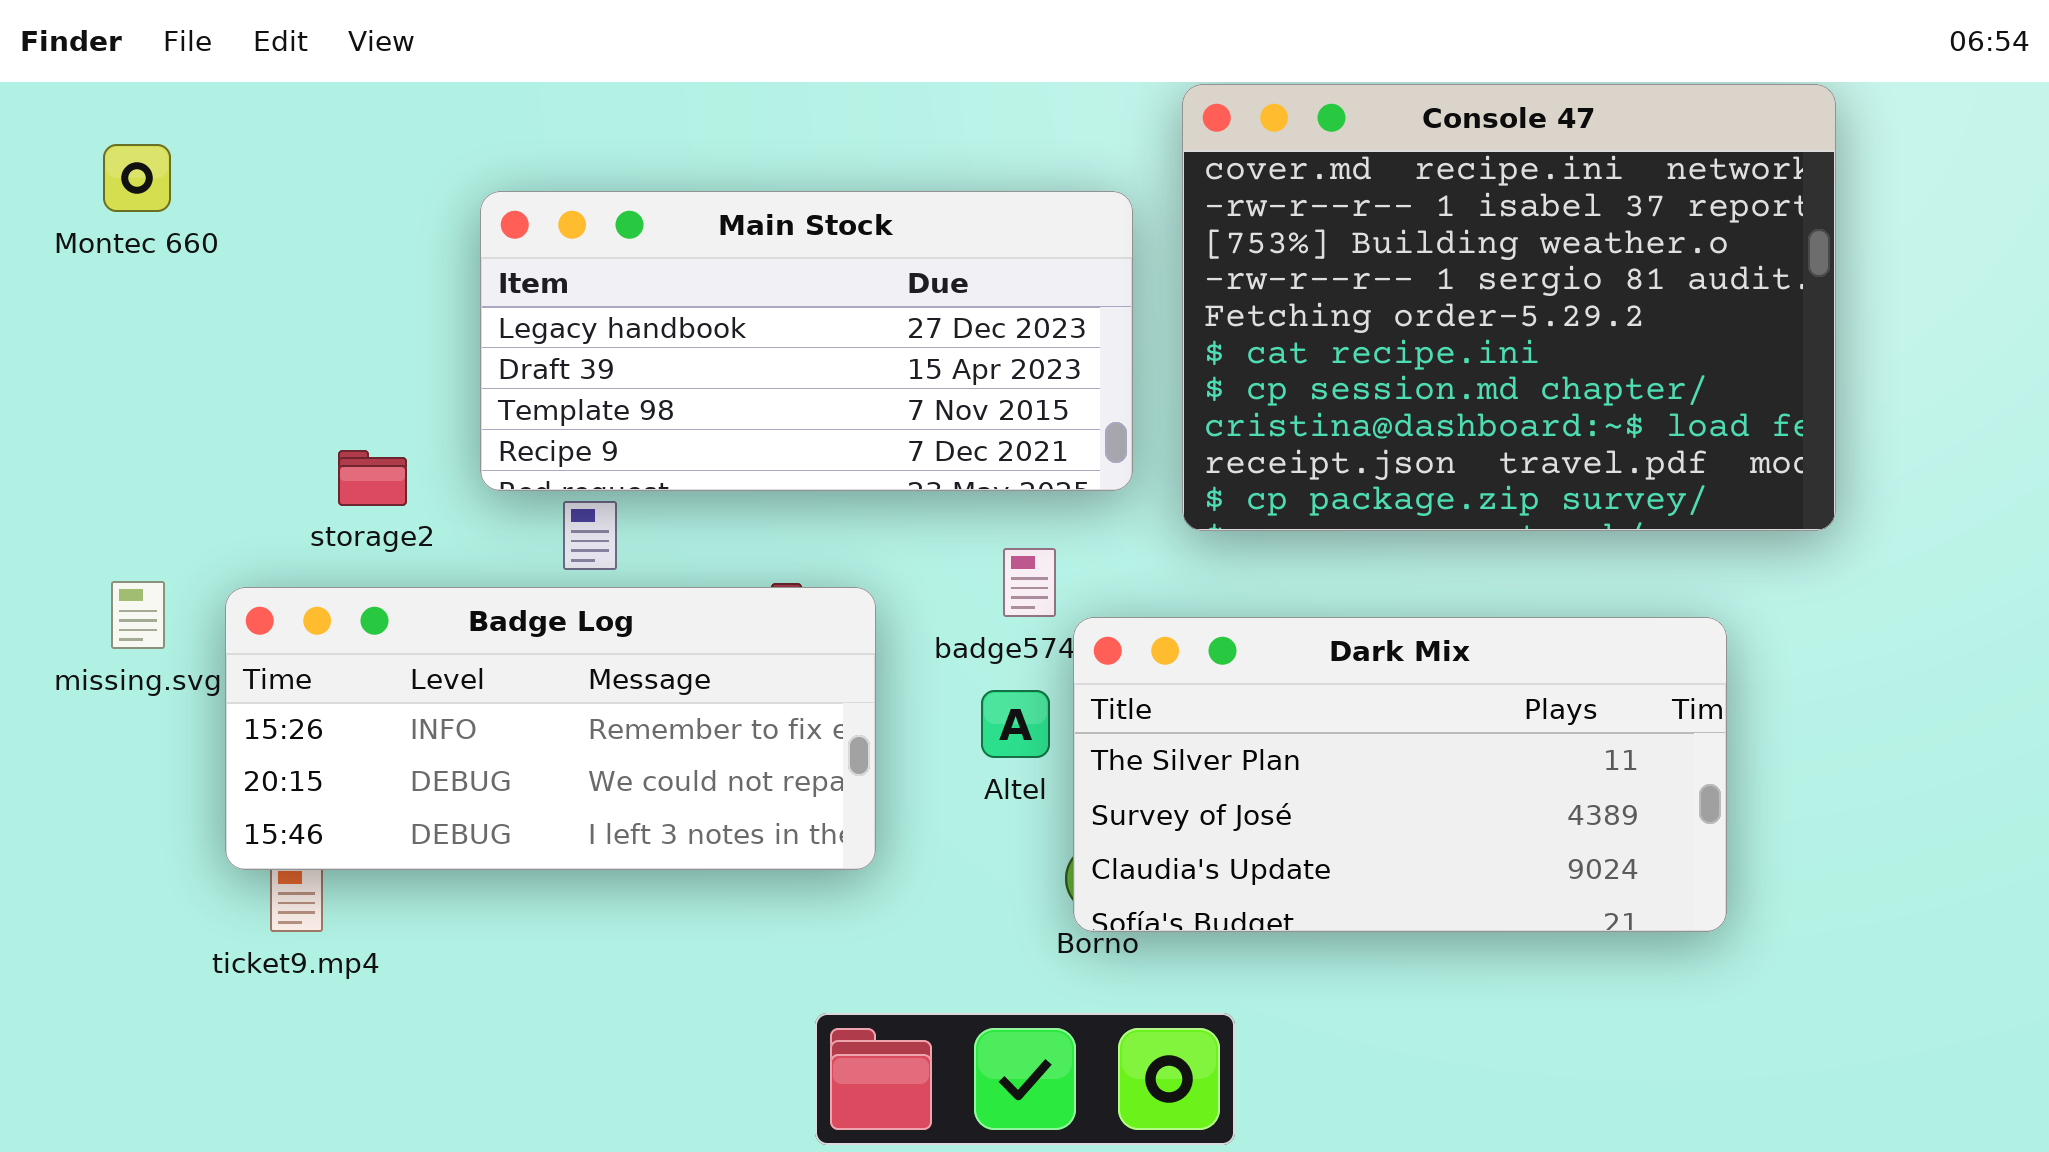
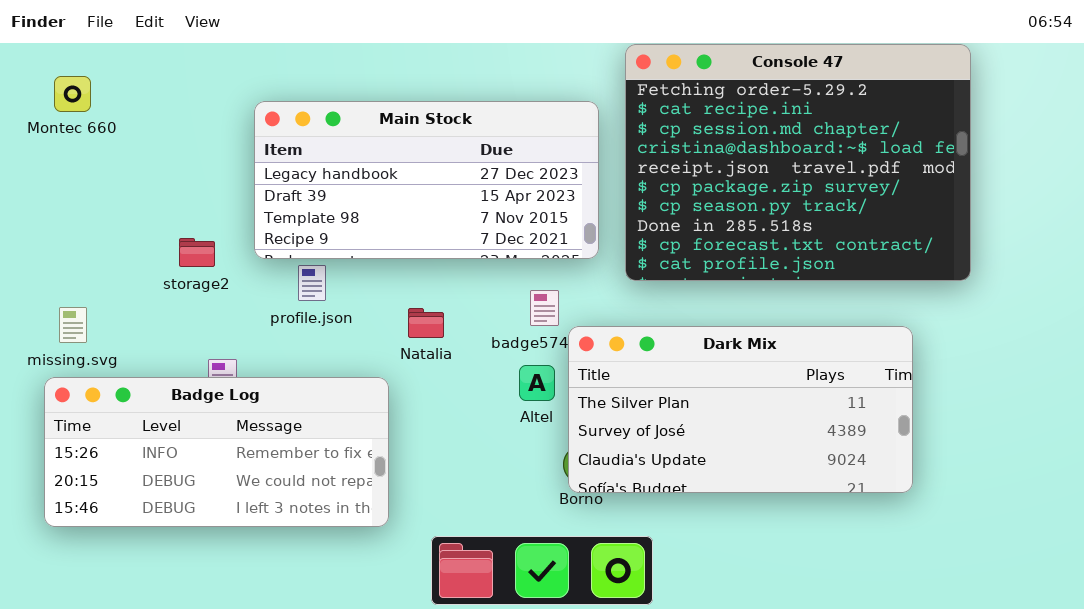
Console 47: [1182,84,1836,531] -> [625,44,971,281], scrolled down 4 rows
Badge Log: [225,587,876,870] -> [44,377,389,527], moved

